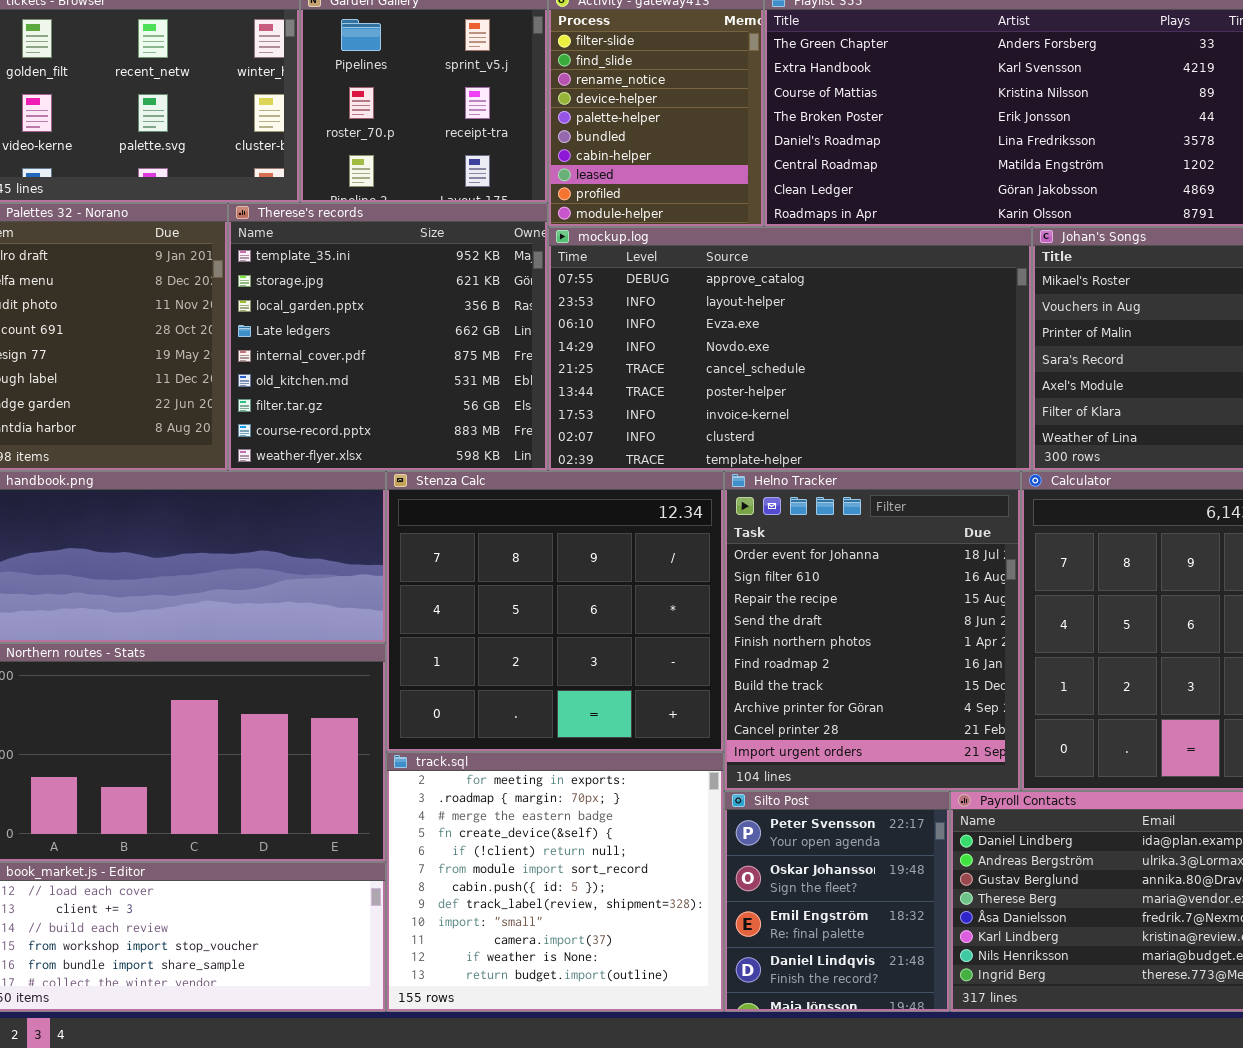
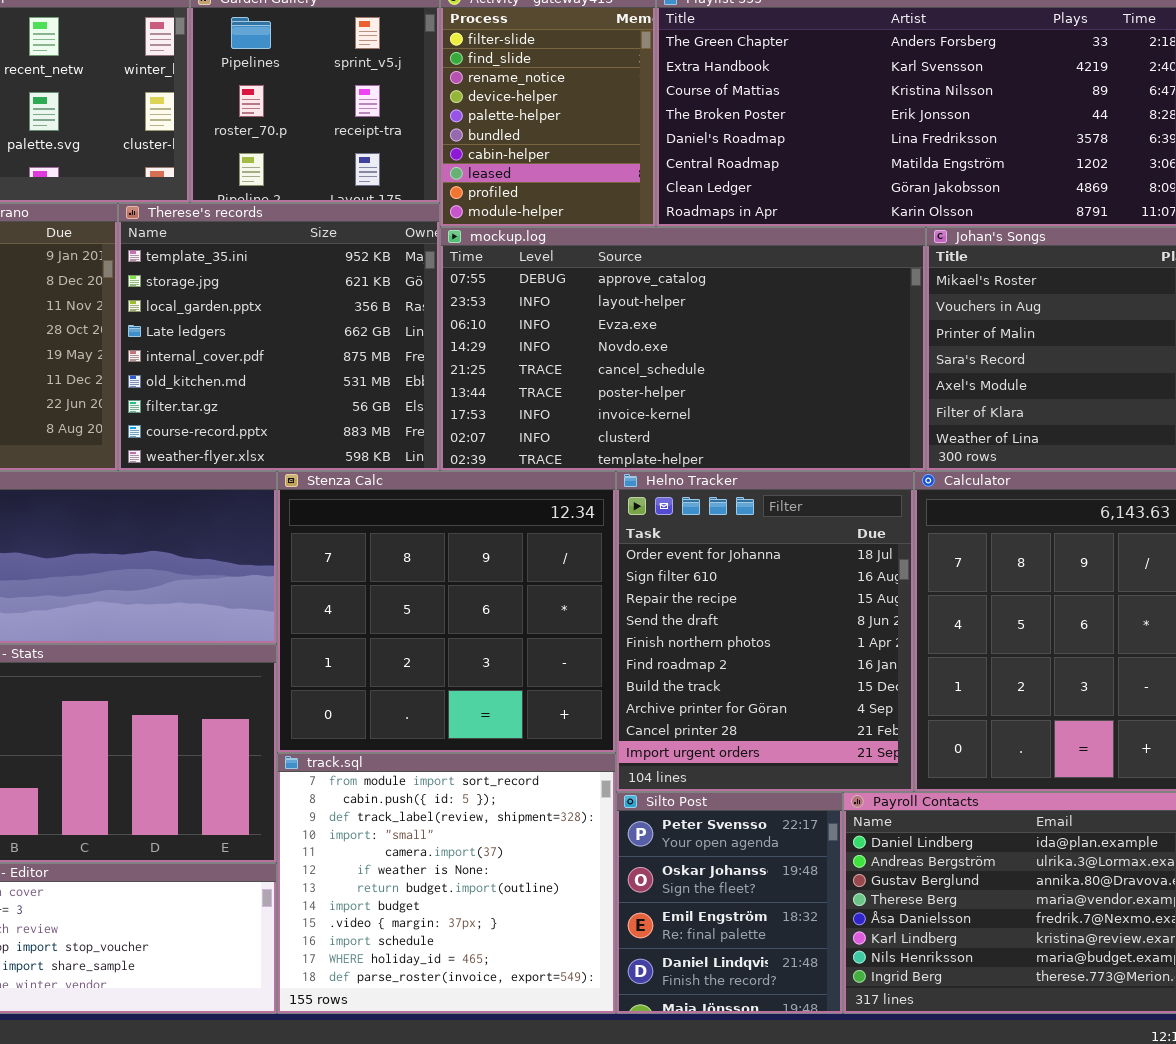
track.sql: [386,752,724,1012] -> [277,753,616,1014], scrolled down 5 rows

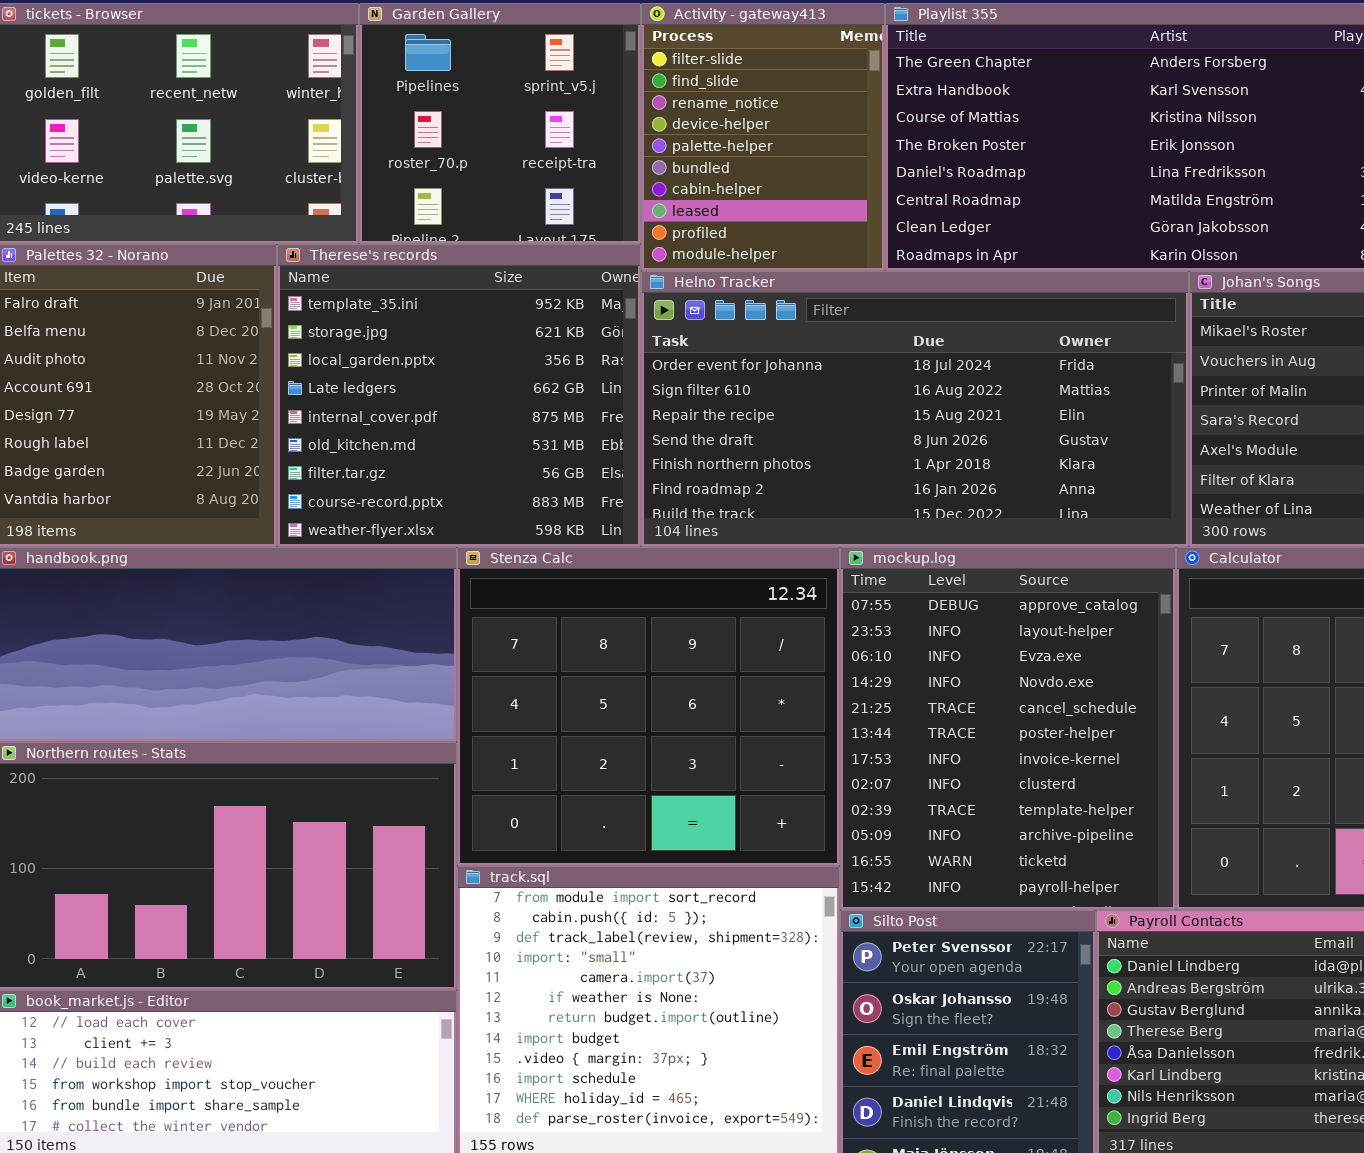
mockup.log: [440,227,926,471] -> [840,547,1176,910], moved, resized
Helno Tracker: [616,471,914,792] -> [641,271,1189,547], moved, resized

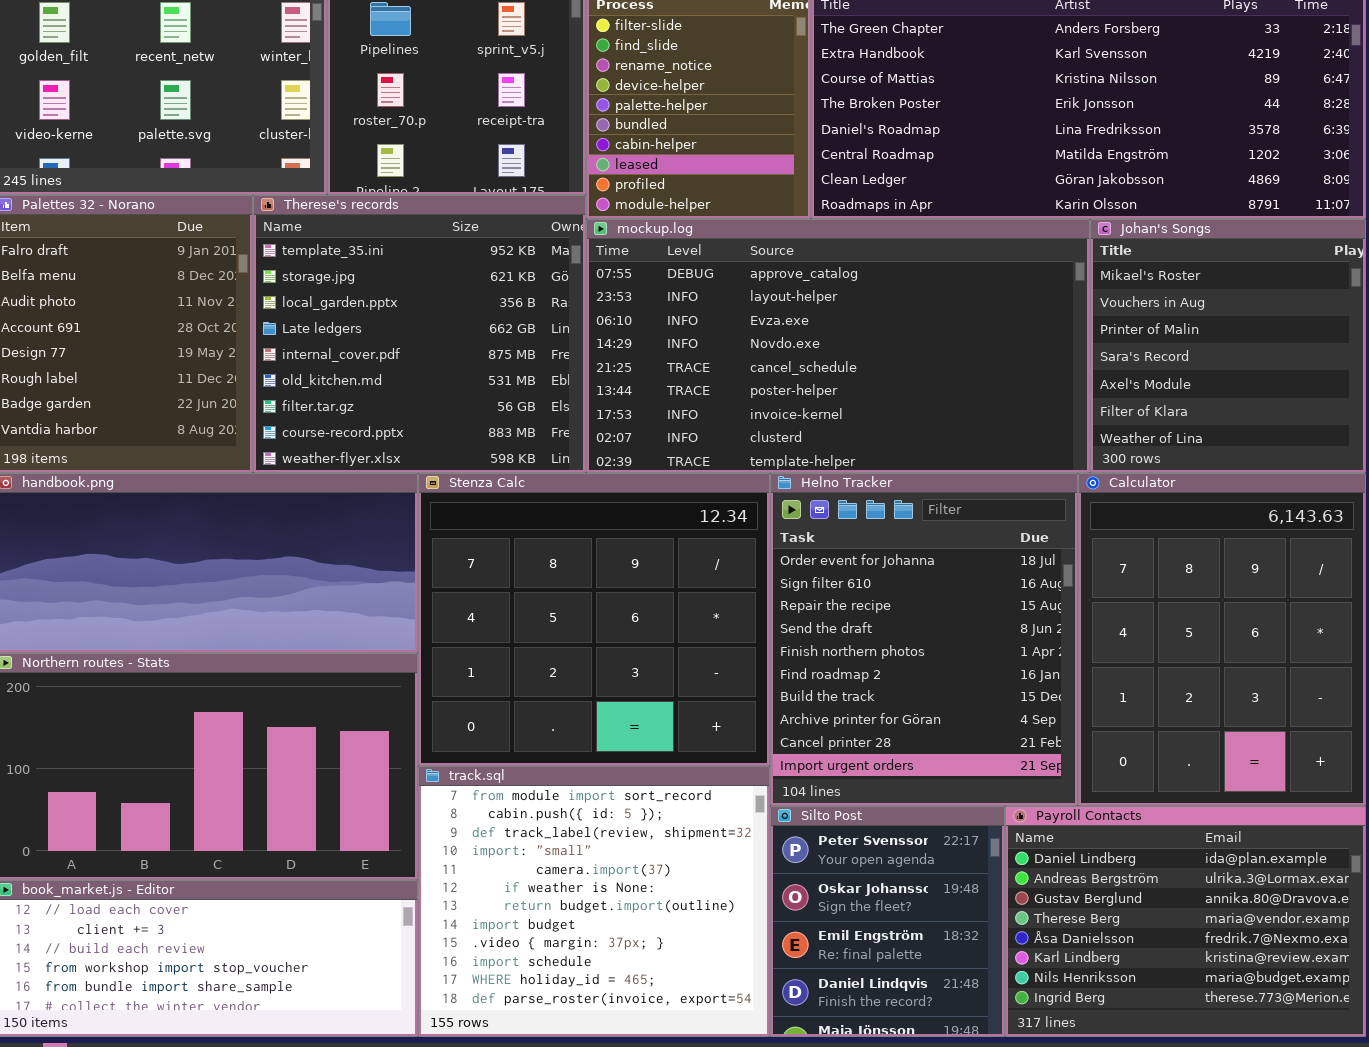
Helno Tracker: [641,271,1189,547] -> [770,473,1078,806], moved, resized
mockup.log: [840,547,1176,910] -> [586,219,1090,473], moved, resized

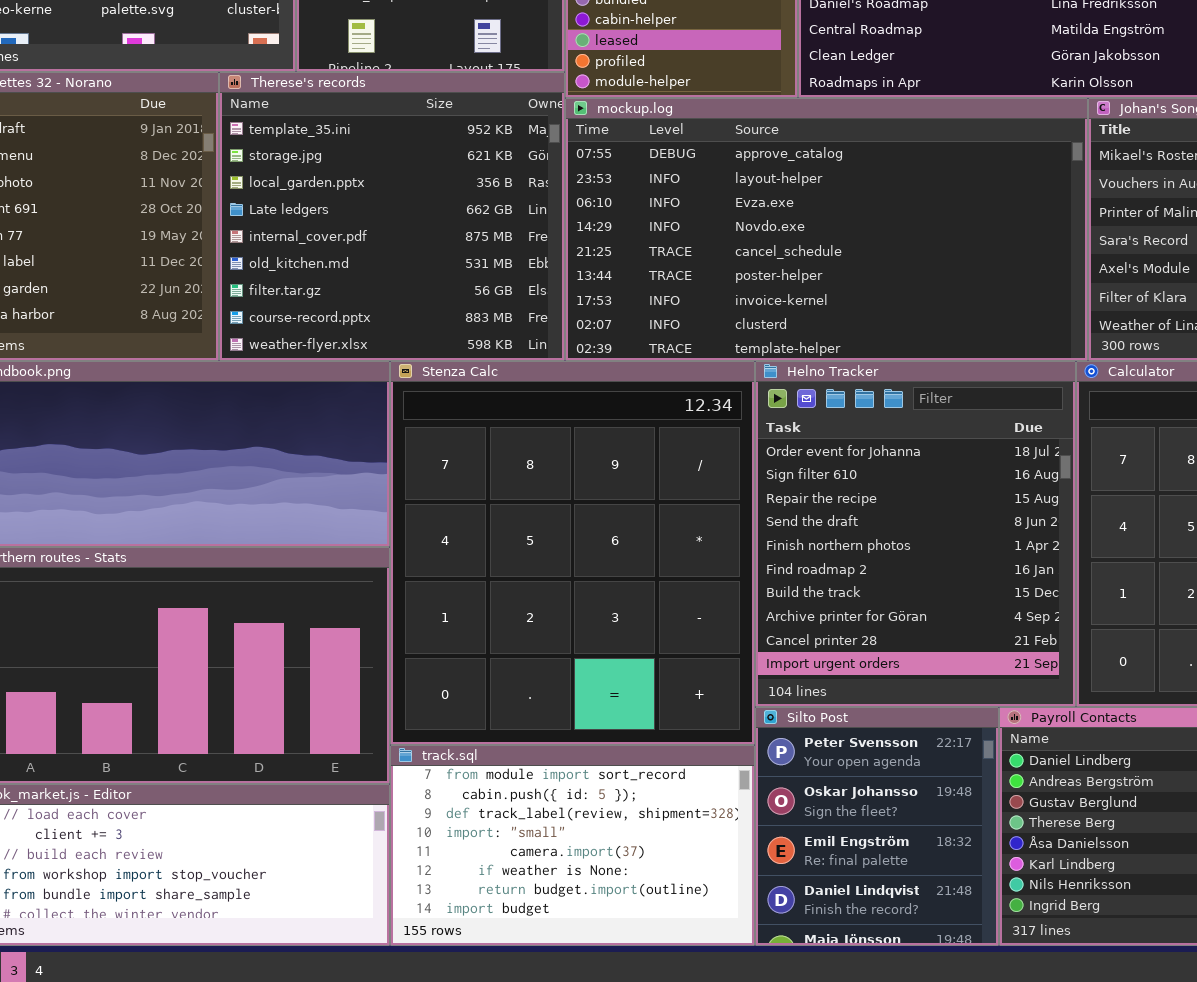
Stenza Calc: [418,473,770,766] -> [390,361,755,745], resized
track.sql: [418,766,770,1037] -> [390,745,755,946], resized

